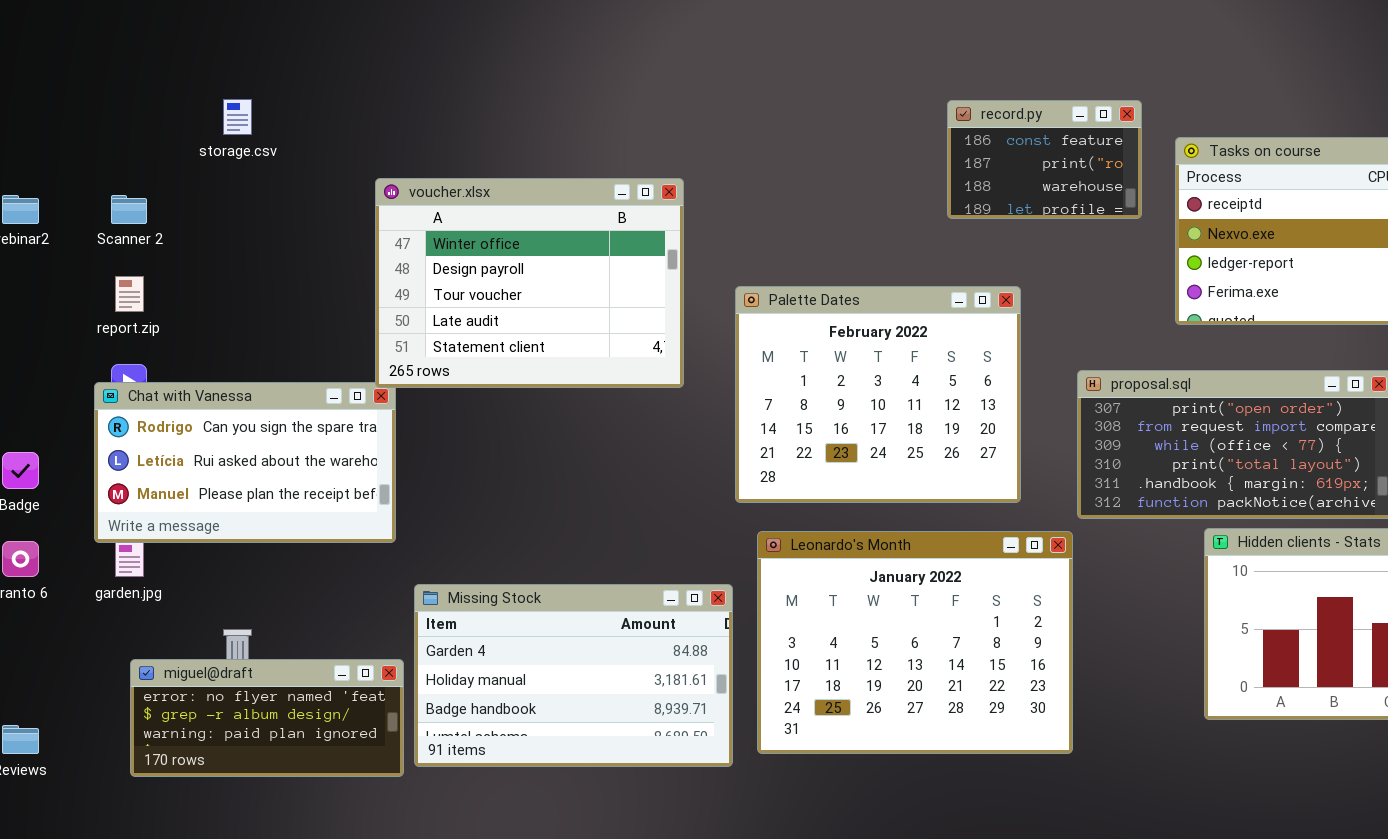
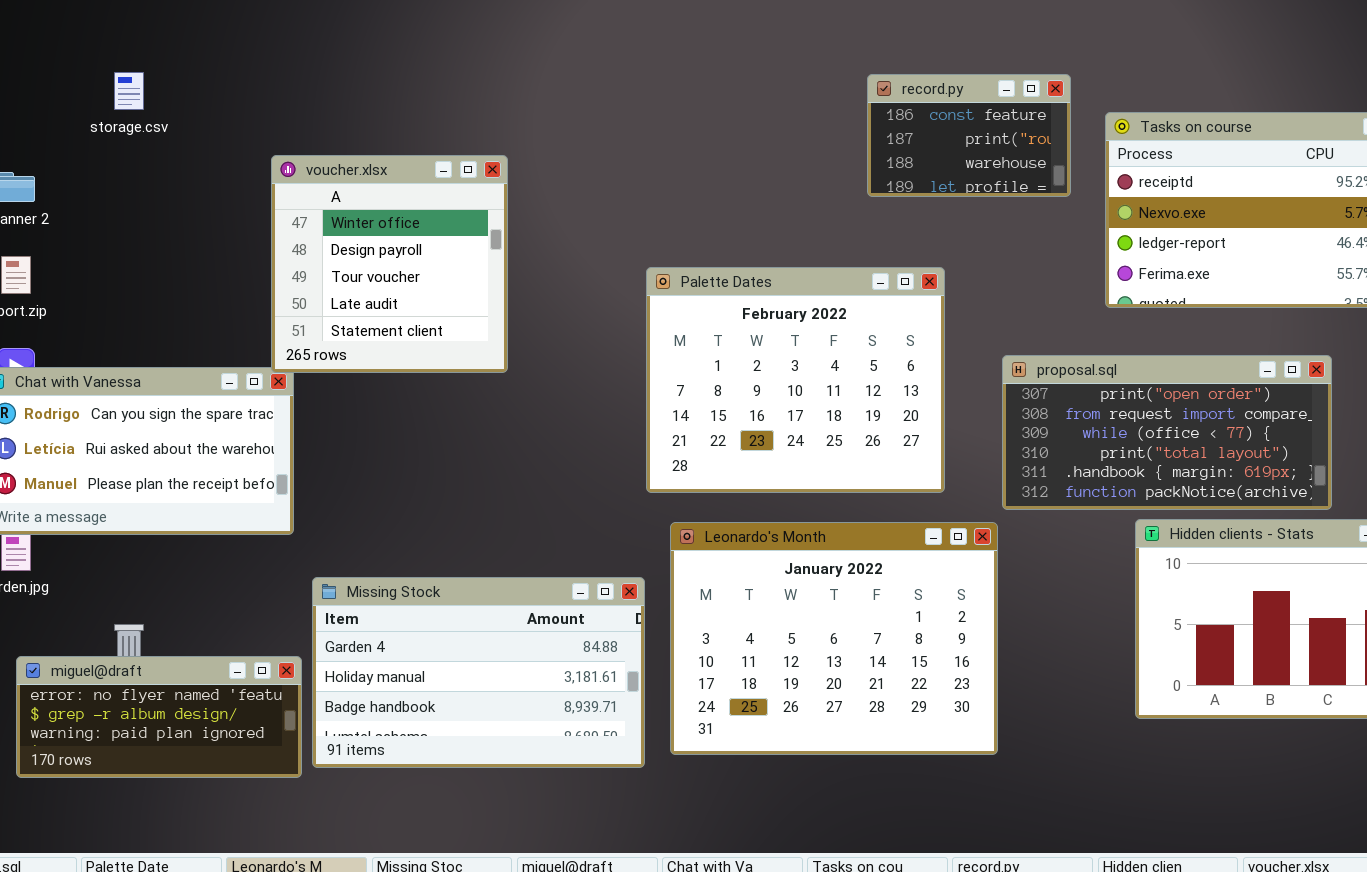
voucher.xlsx: [375,178,684,388] -> [271,155,508,373], resized

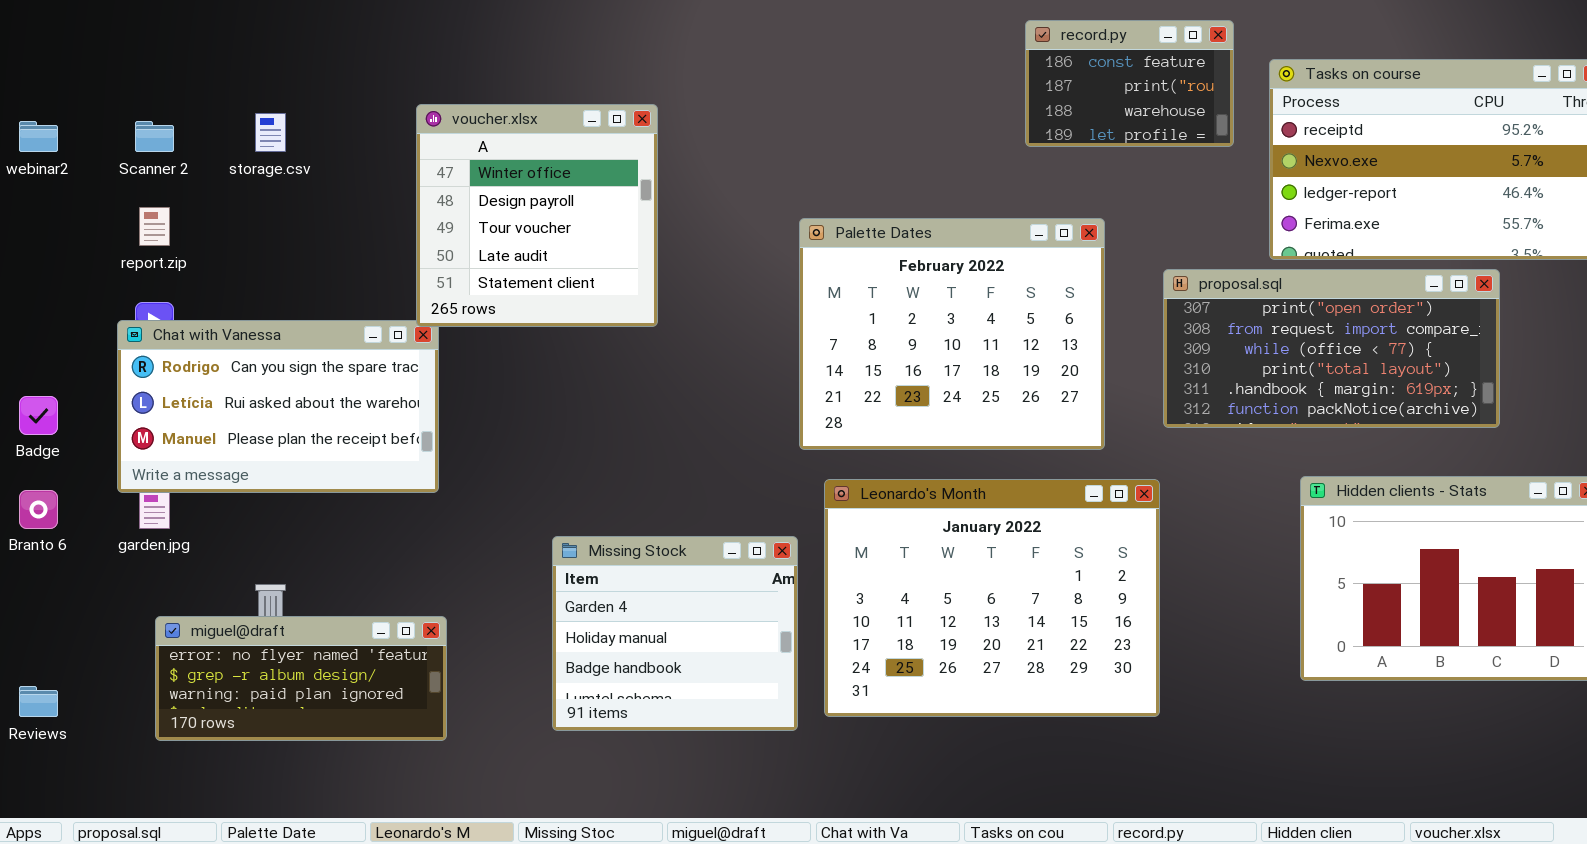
storage.csv: [114,72,144,110] -> [255,113,286,152], moved
proposal.sql: [1002,355,1332,510] -> [1163,269,1500,428], moved
Missing Stock: [312,577,645,768] -> [552,536,798,731], resized

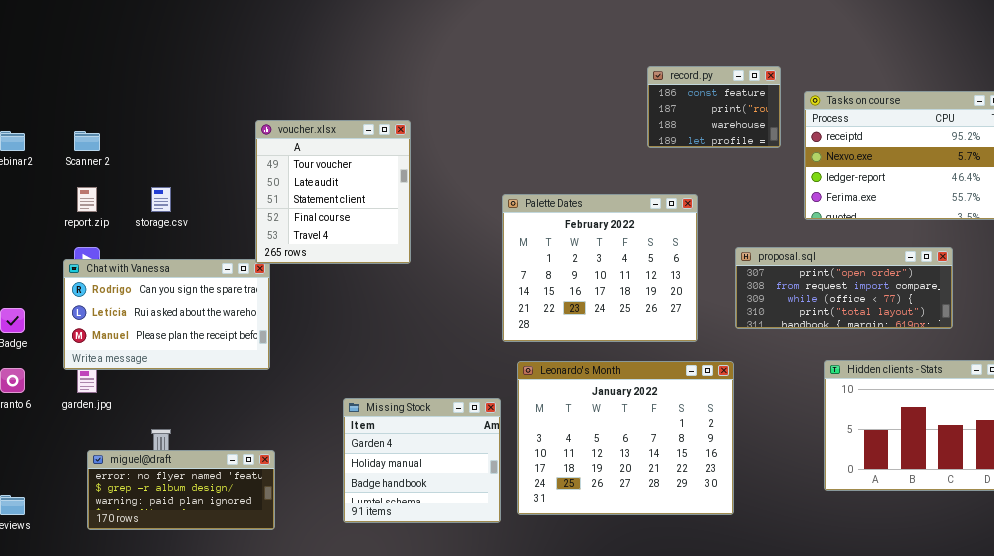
voucher.xlsx: [416,104,658,327] -> [255,120,411,264], scrolled down 2 rows
storage.csv: [255,113,286,152] -> [151,187,171,212], moved
proposal.sql: [1163,269,1500,428] -> [735,247,953,329], resized

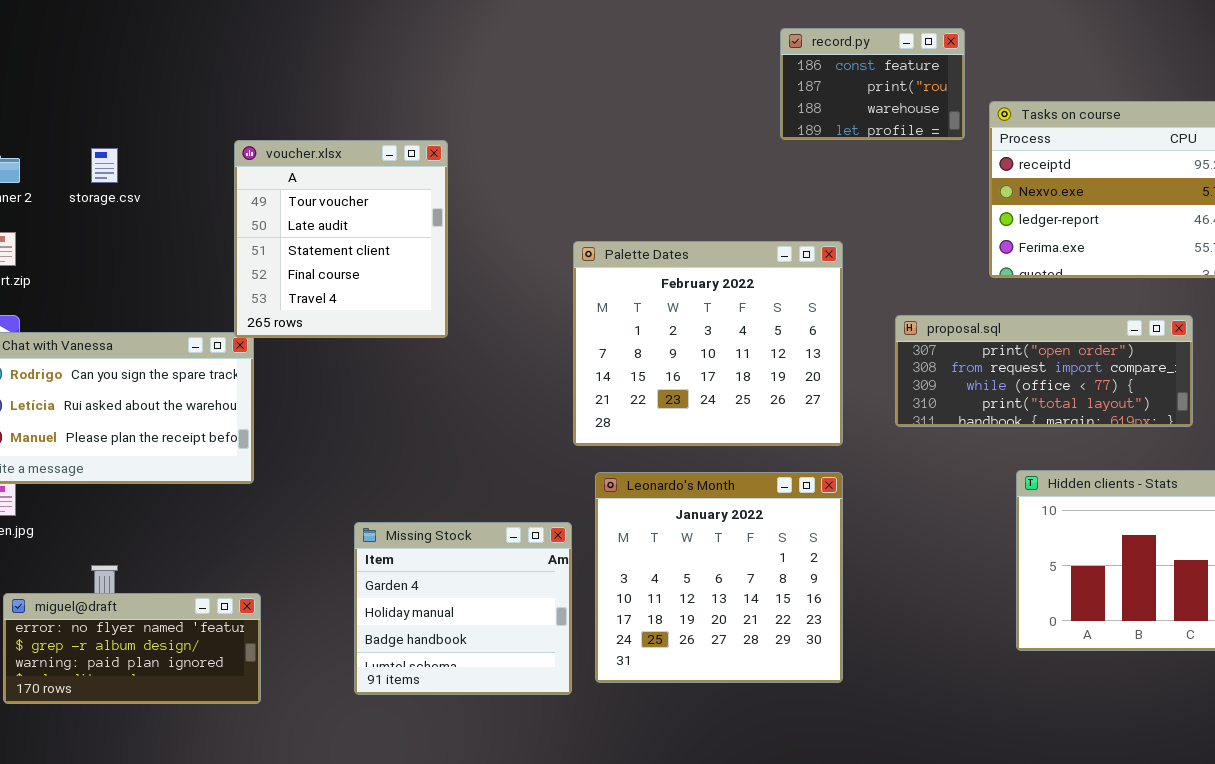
record.py: [647,66,781,148] -> [780,28,965,140], moved
storage.csv: [151,187,171,212] -> [91,148,118,183], moved
Leonardo's Month: [517,361,734,515] -> [595,472,843,683], resized

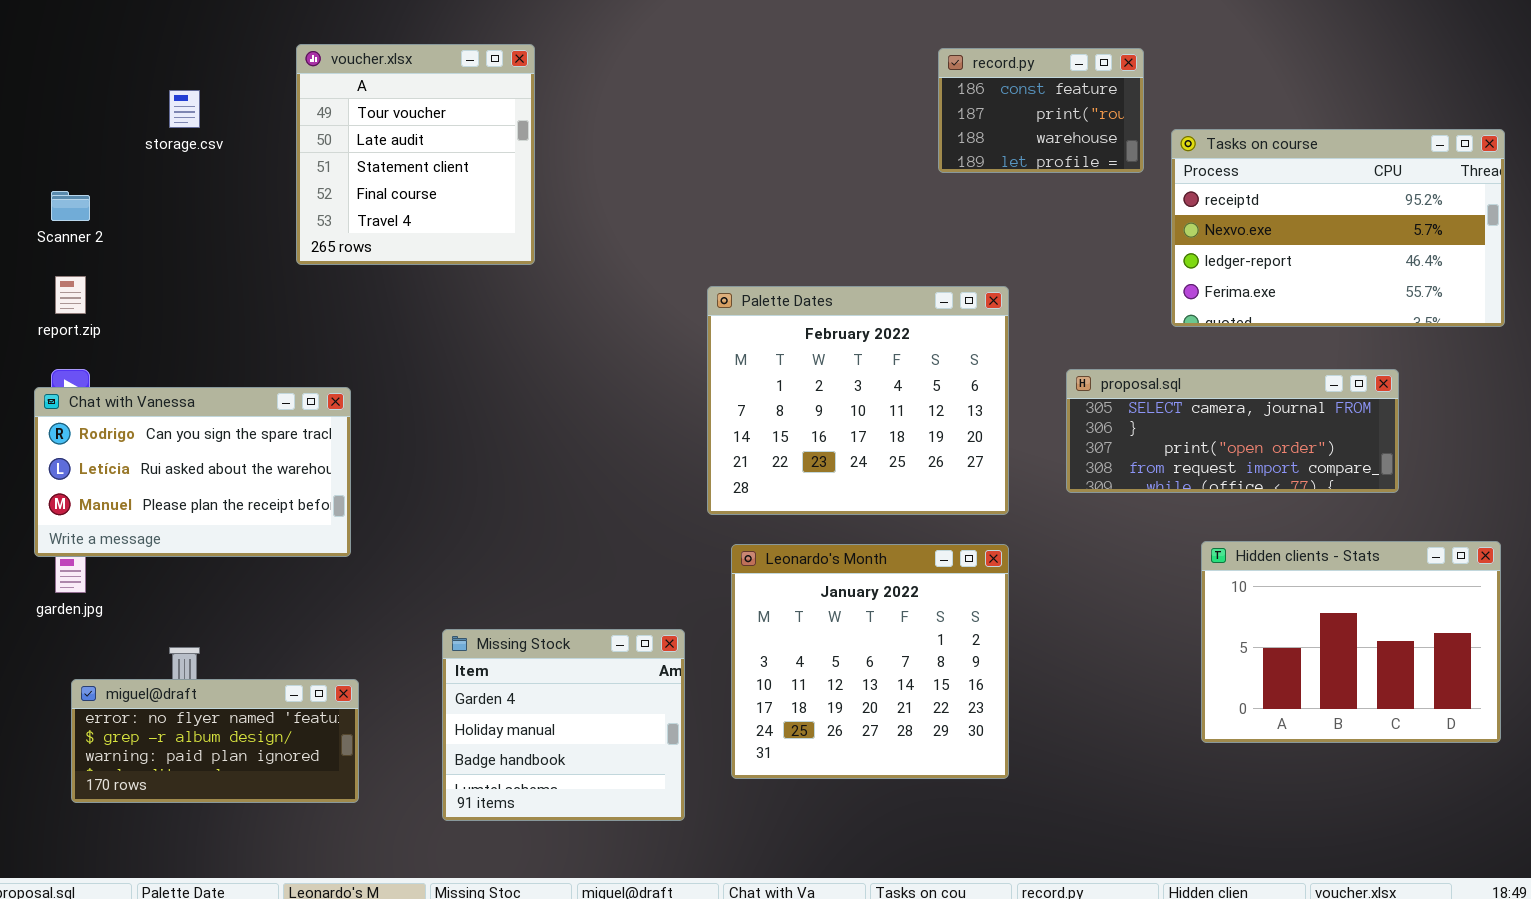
voucher.xlsx: [234,140,448,338] -> [296,44,535,265], moved
storage.csv: [91,148,118,183] -> [169,90,200,128], moved
proposal.sql: [895,315,1193,427] -> [1066,369,1399,493], scrolled up 2 rows
Missing Stock: [354,522,572,695] -> [442,629,685,821], moved

